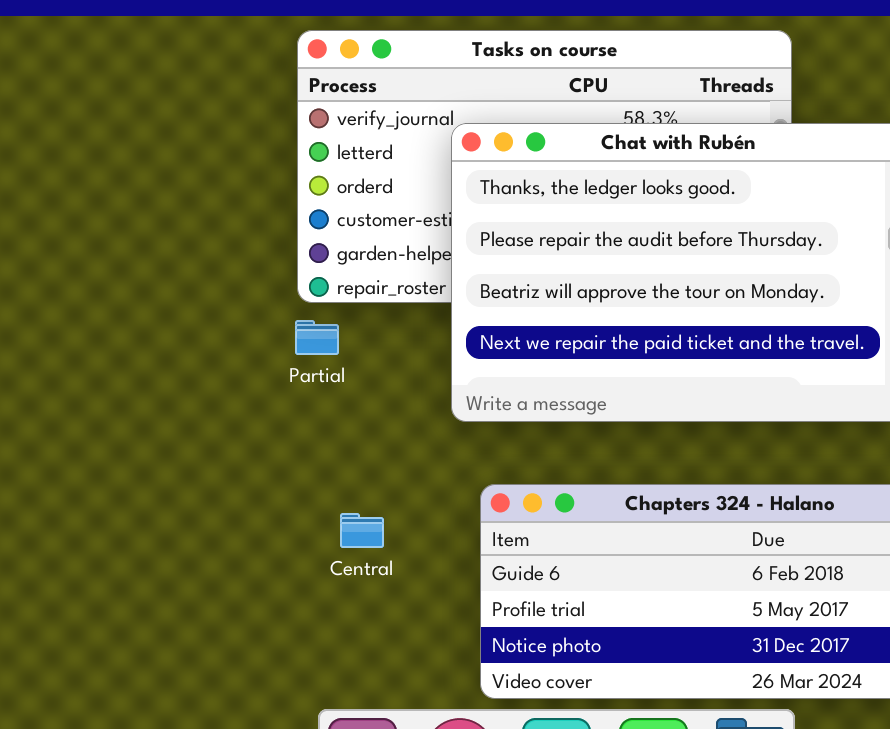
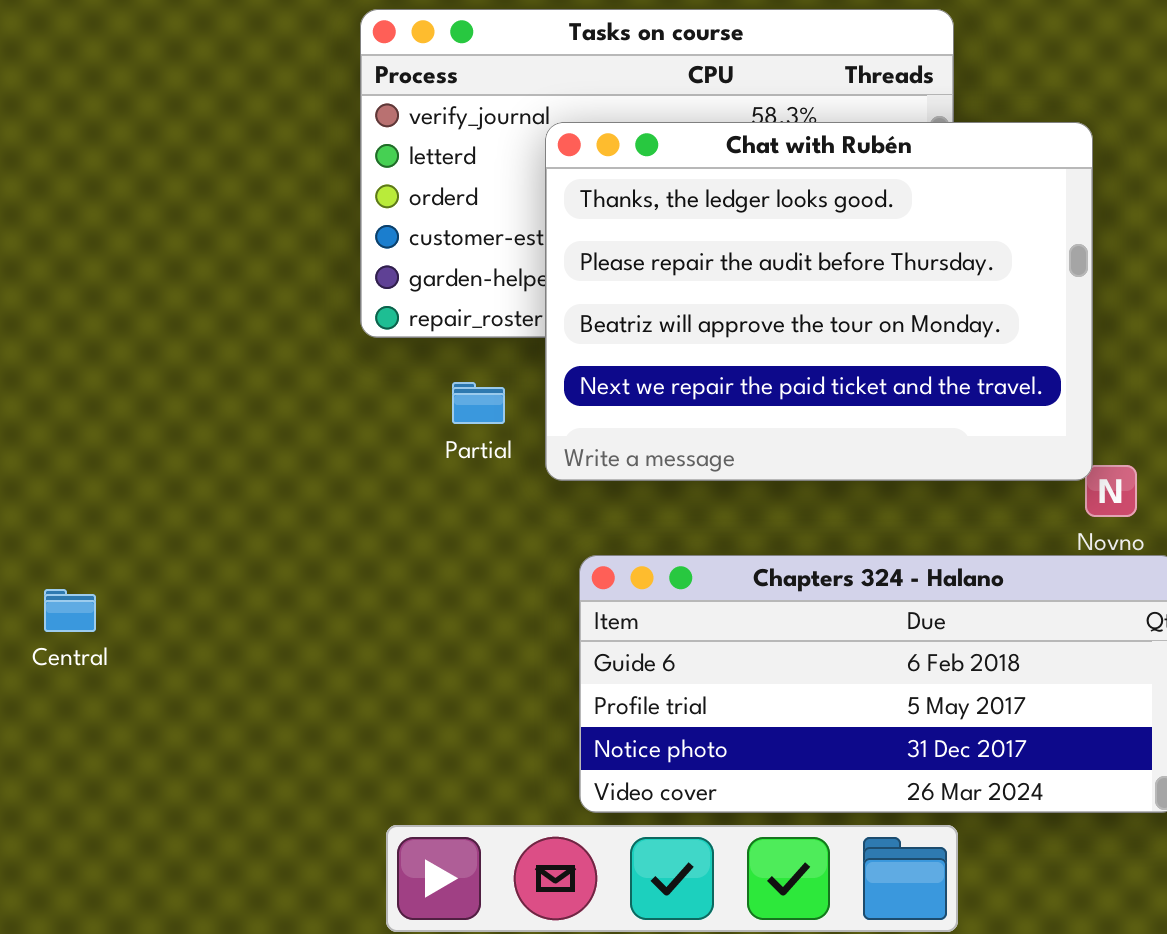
Partial: [295,320,339,355] -> [452,382,505,424], moved
Central: [340,513,384,548] -> [44,589,96,632], moved

